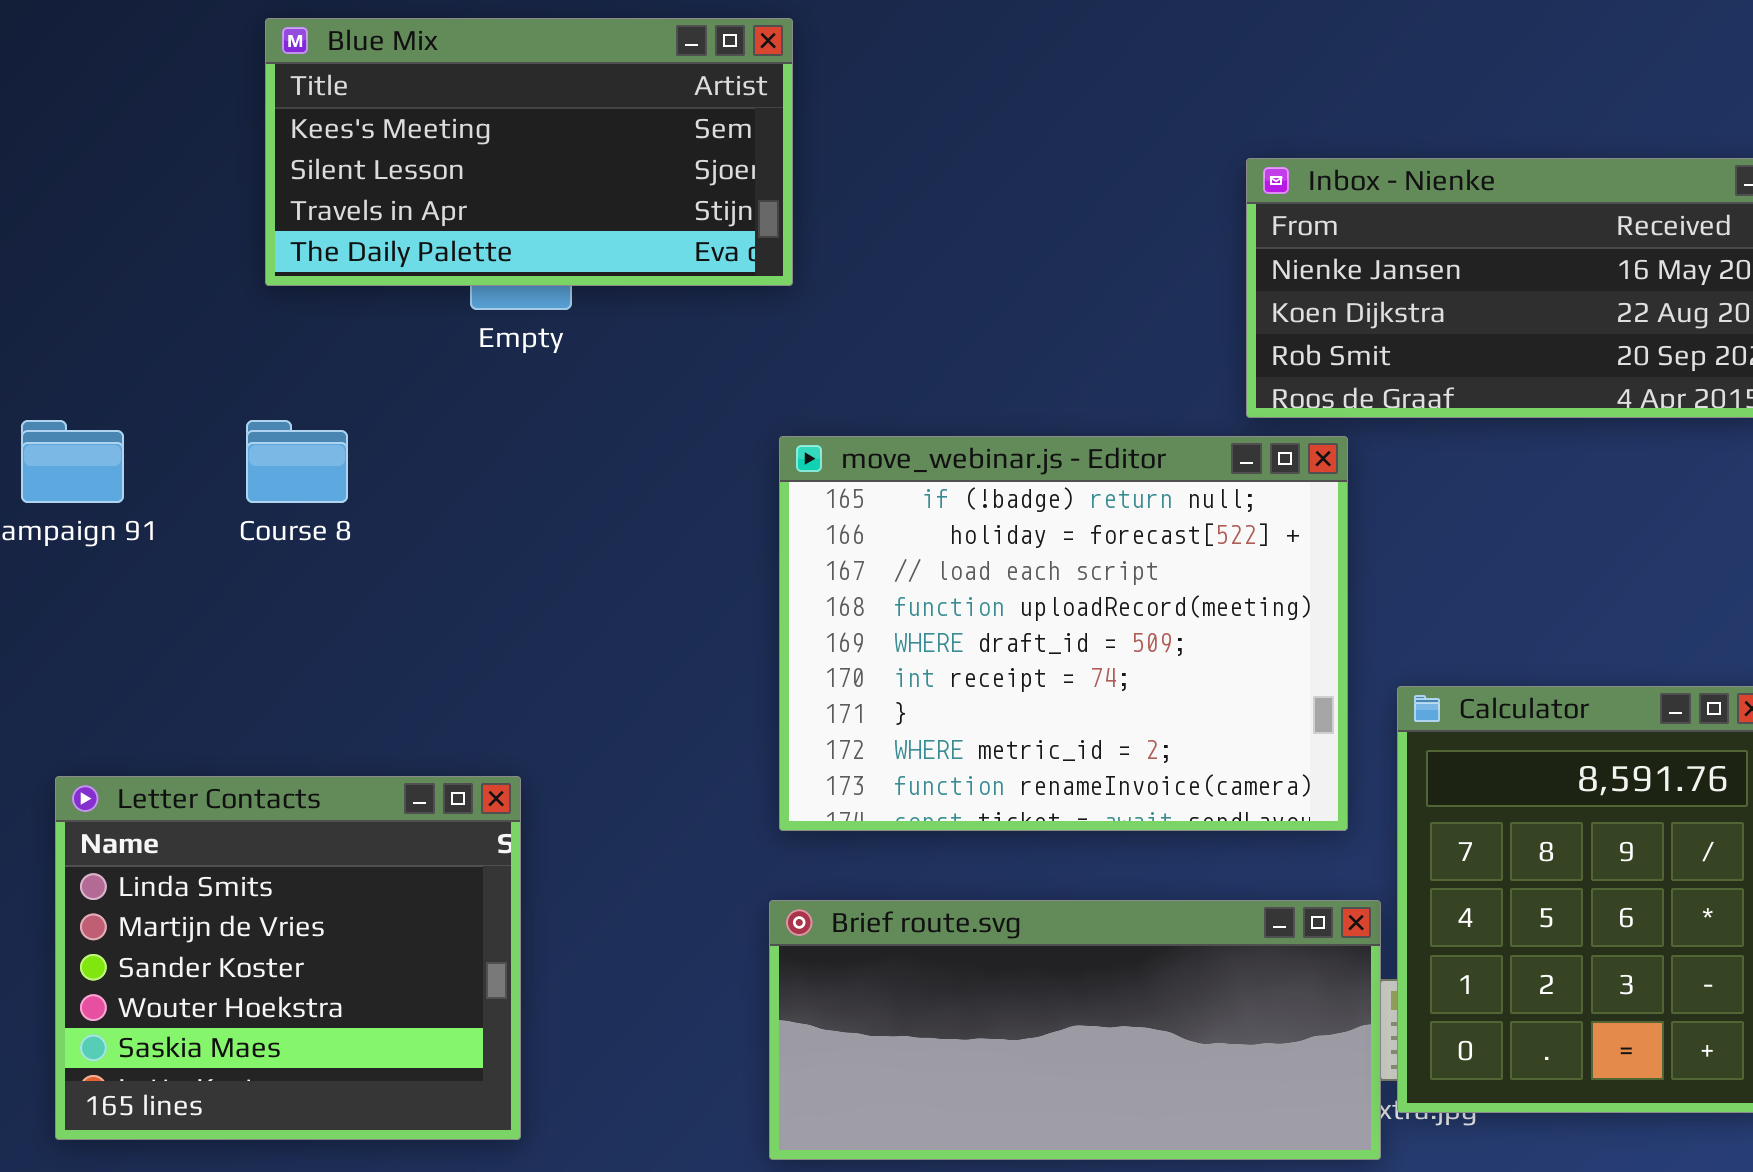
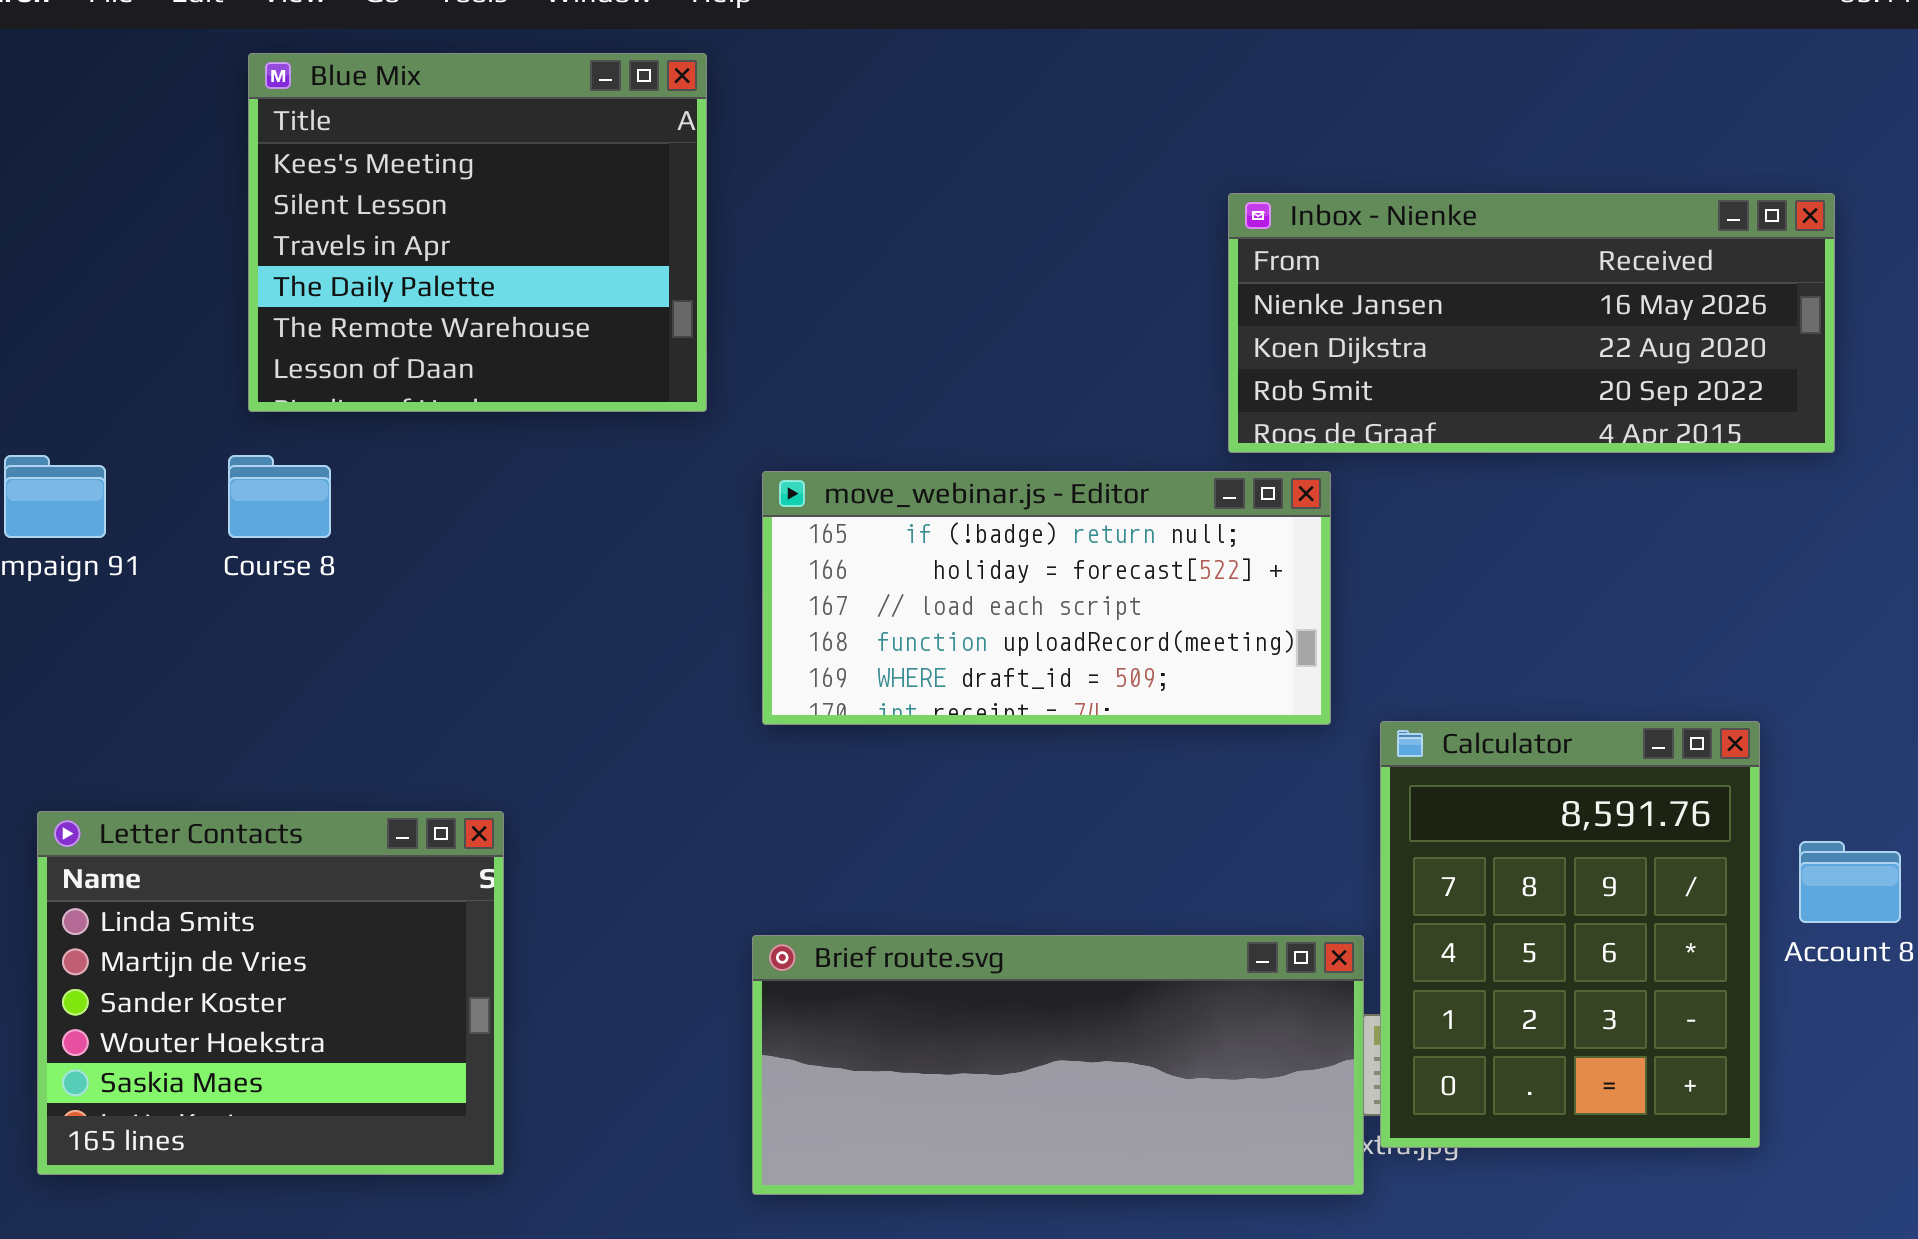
Blue Mix: [265,18,793,286] -> [248,53,707,412], resized
move_webinar.js - Editor: [779,436,1348,831] -> [762,471,1331,725], resized

